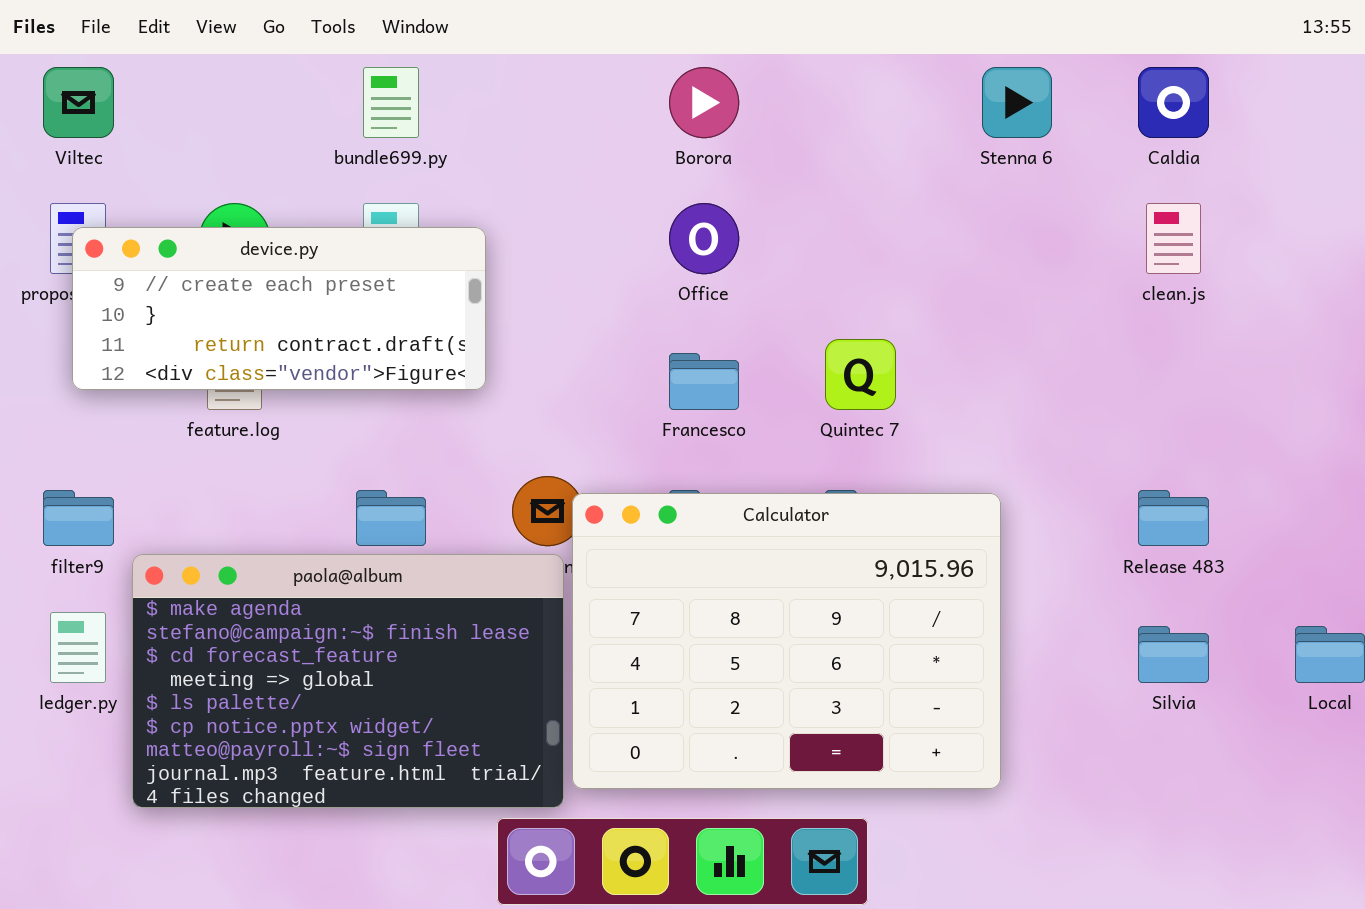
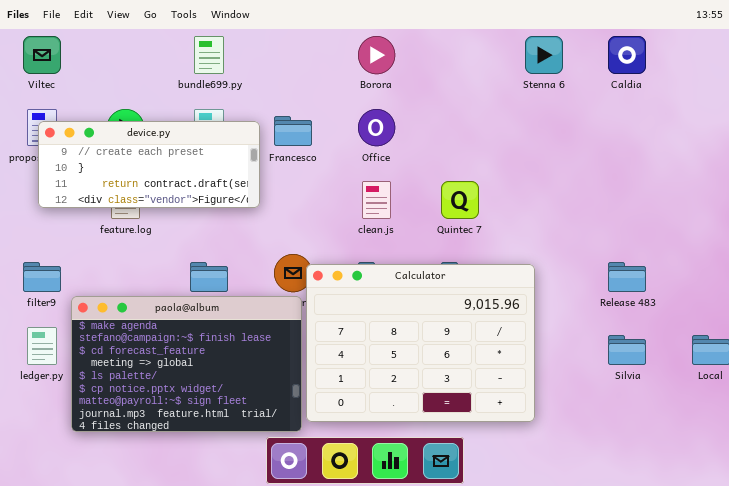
clean.js: [1146,203,1201,274] -> [362,181,391,219], moved
Francesco: [669,353,739,410] -> [274,116,312,146], moved

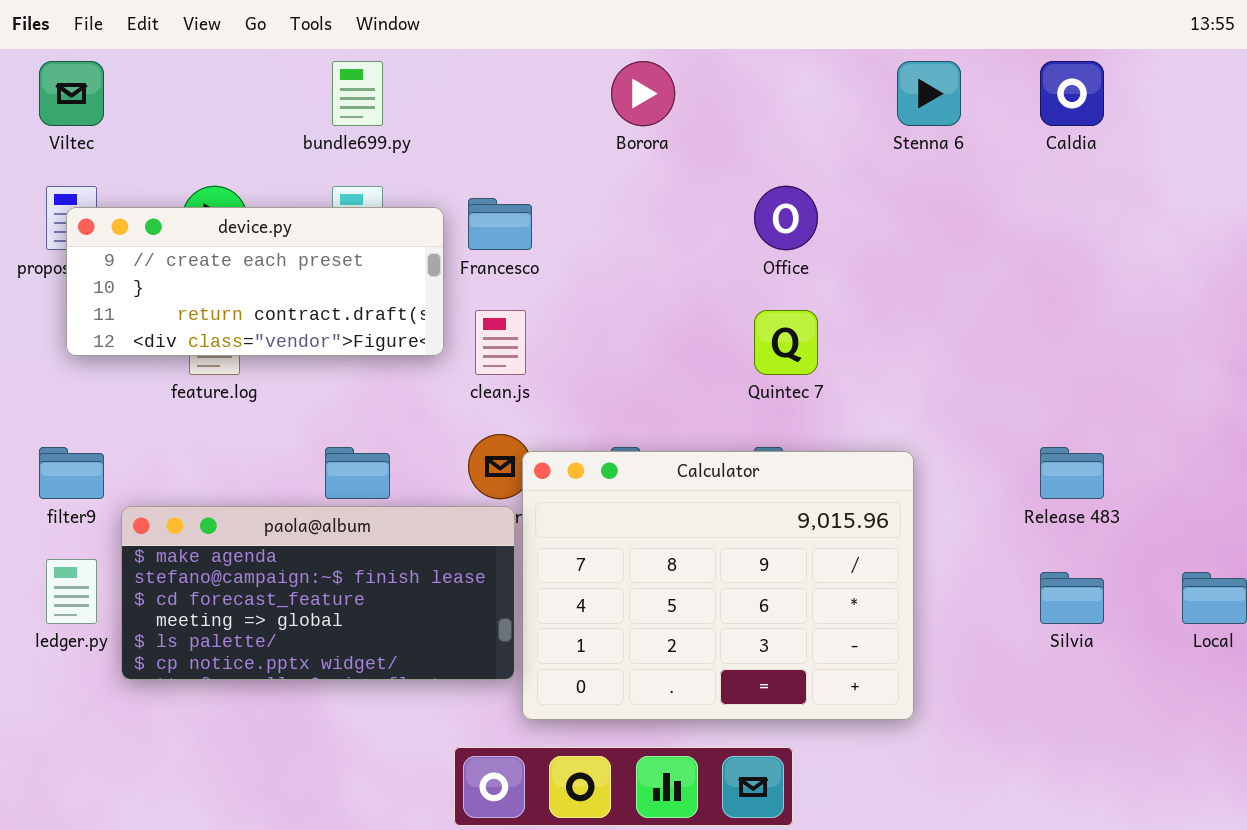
Office: [358,109,395,146] -> [754,186,818,250], moved
clean.js: [362,181,391,219] -> [475,310,526,375], moved
paola@album: [71,296,302,432] -> [121,506,515,680], resized

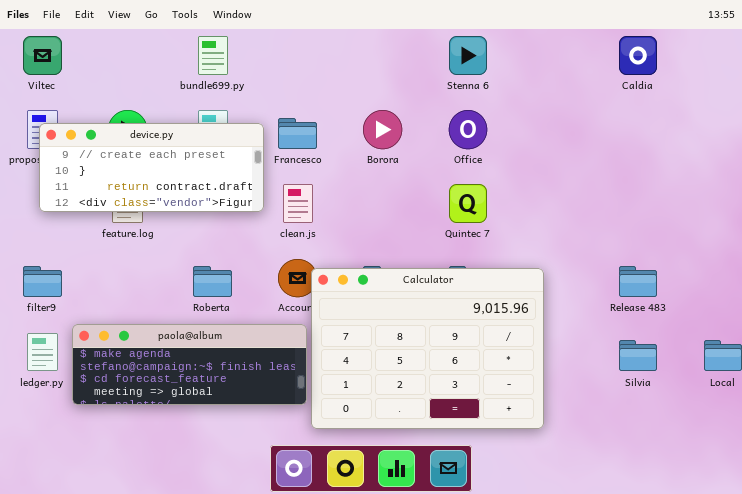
Borora: [611,61,675,126] -> [363,110,402,149], moved
Stenna 6: [897,61,961,126] -> [449,36,487,75], moved
paola@album: [121,506,515,680] -> [72,324,307,405], resized

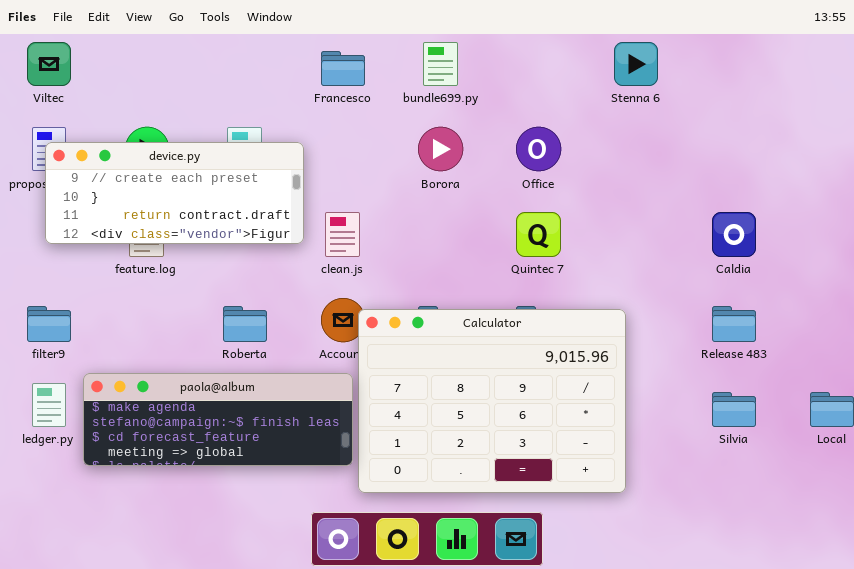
bundle699.py: [198,36,228,75] -> [423,42,458,86], moved
Stenna 6: [449,36,487,75] -> [614,42,658,86], moved
Caldia: [619,36,657,75] -> [712,212,756,257], moved
Francesco: [278,118,317,149] -> [321,51,365,86], moved

